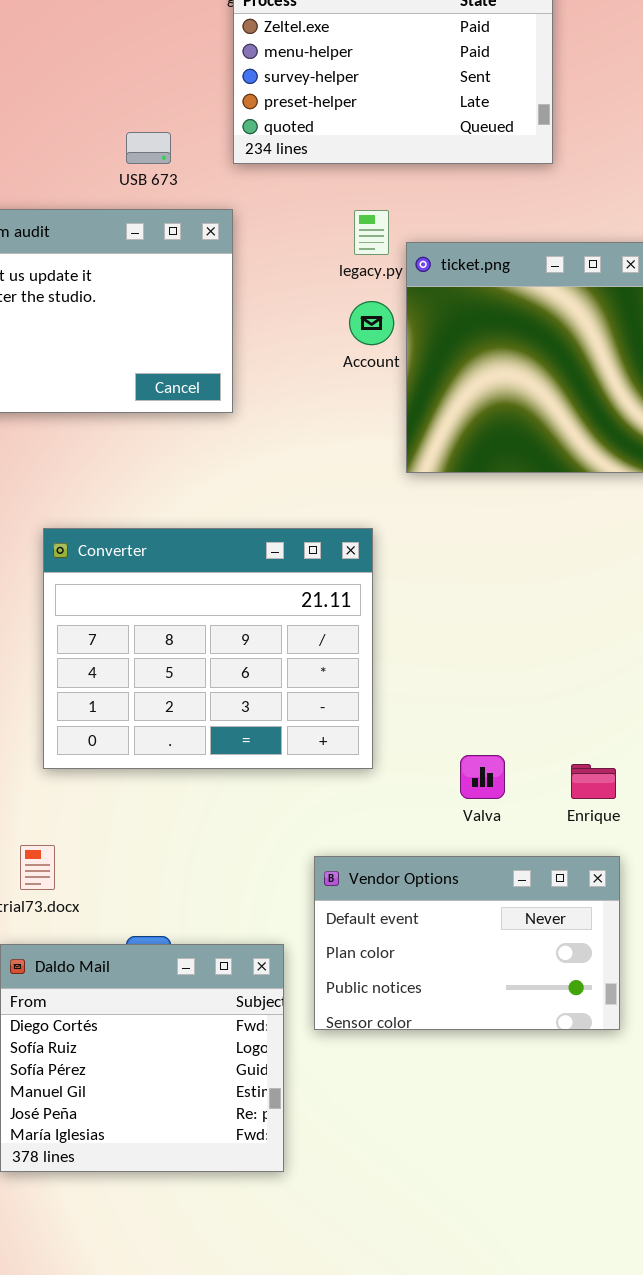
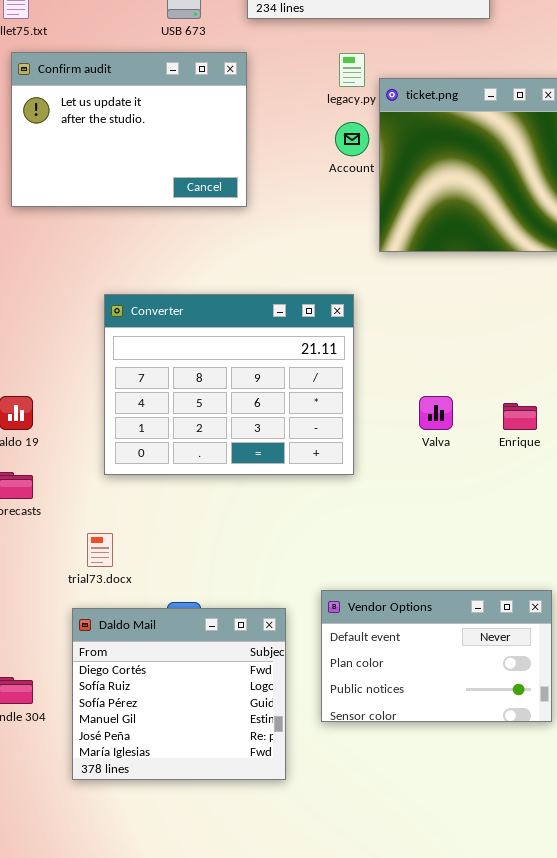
Valva: [460,755,505,799] -> [419,396,453,430], moved
Enrique: [571,764,616,799] -> [503,403,537,430], moved
Vendor Options: [314,856,620,1030] -> [321,590,552,722], moved

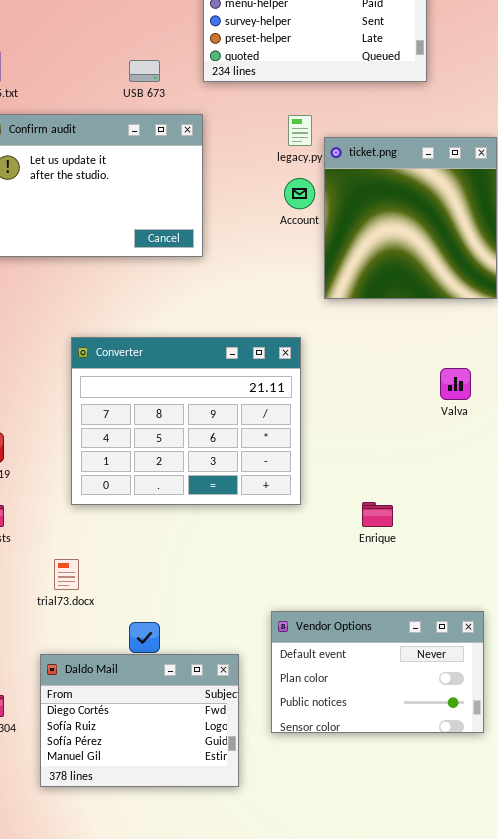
Valva: [419,396,453,430] -> [440,368,471,400], moved
Enrique: [503,403,537,430] -> [362,502,393,527], moved
Daldo Mail: [72,608,286,780] -> [40,654,239,787], resized

